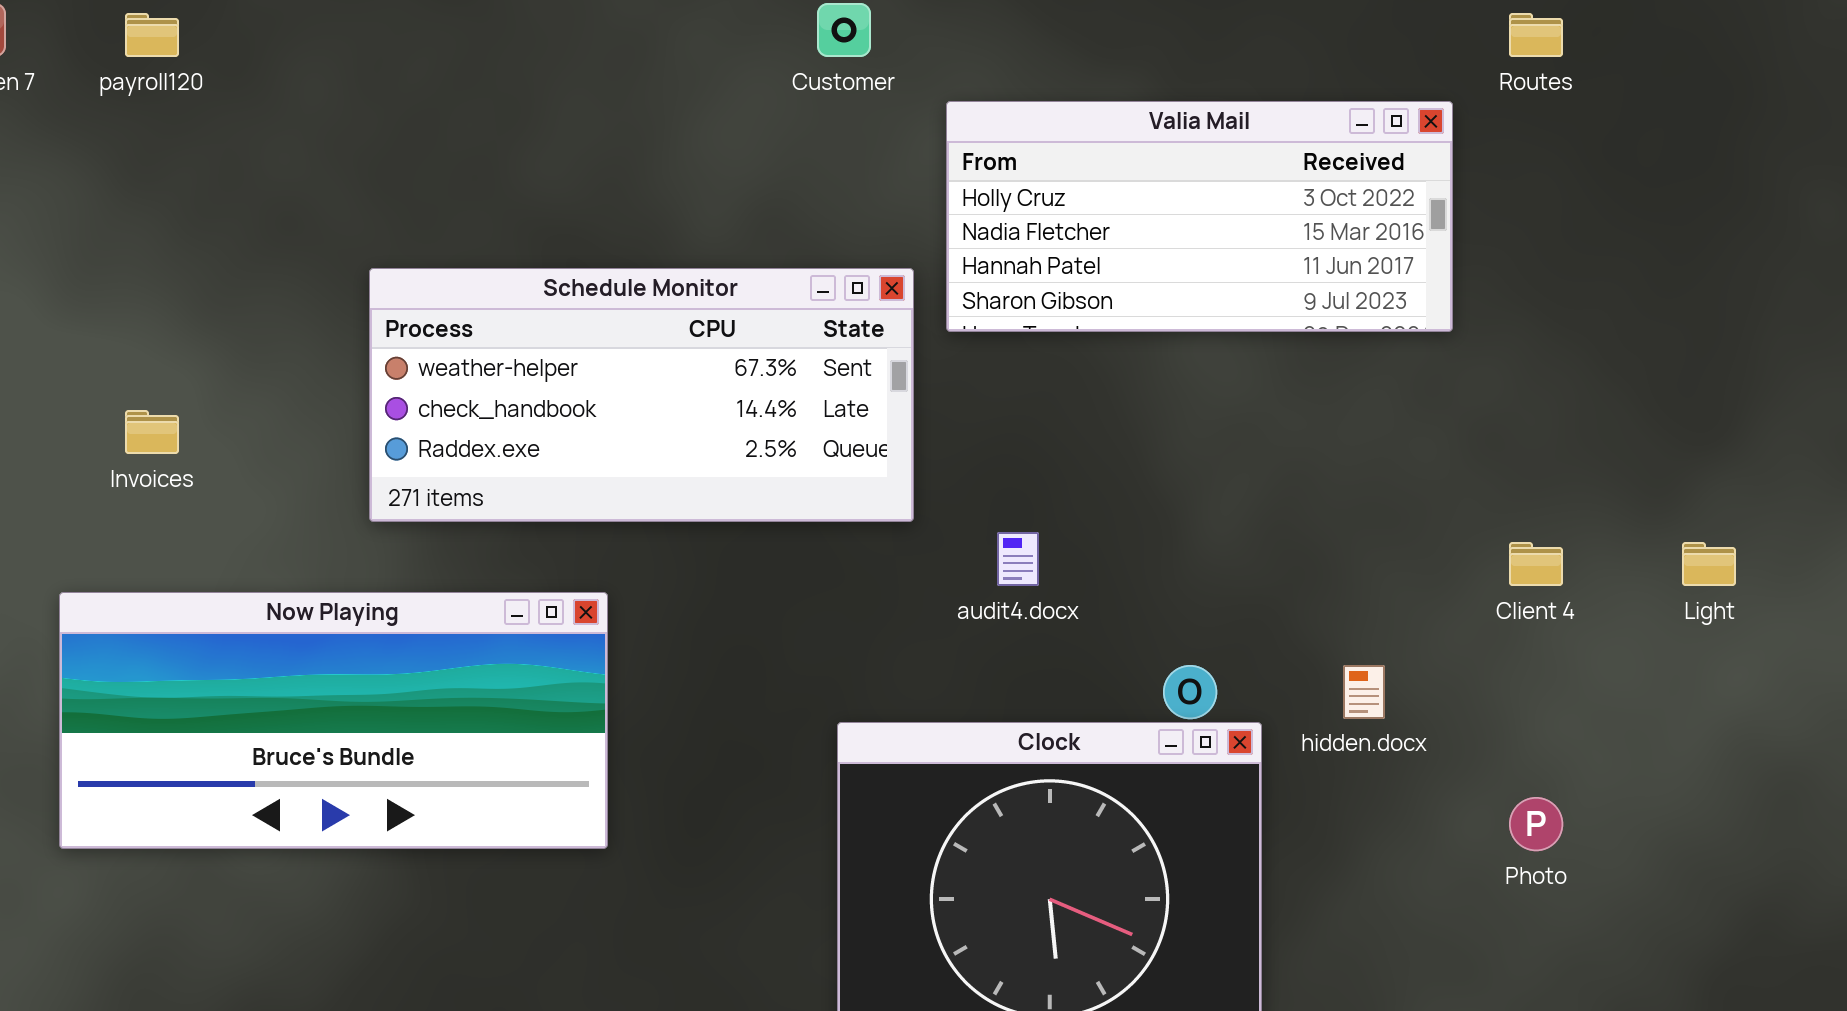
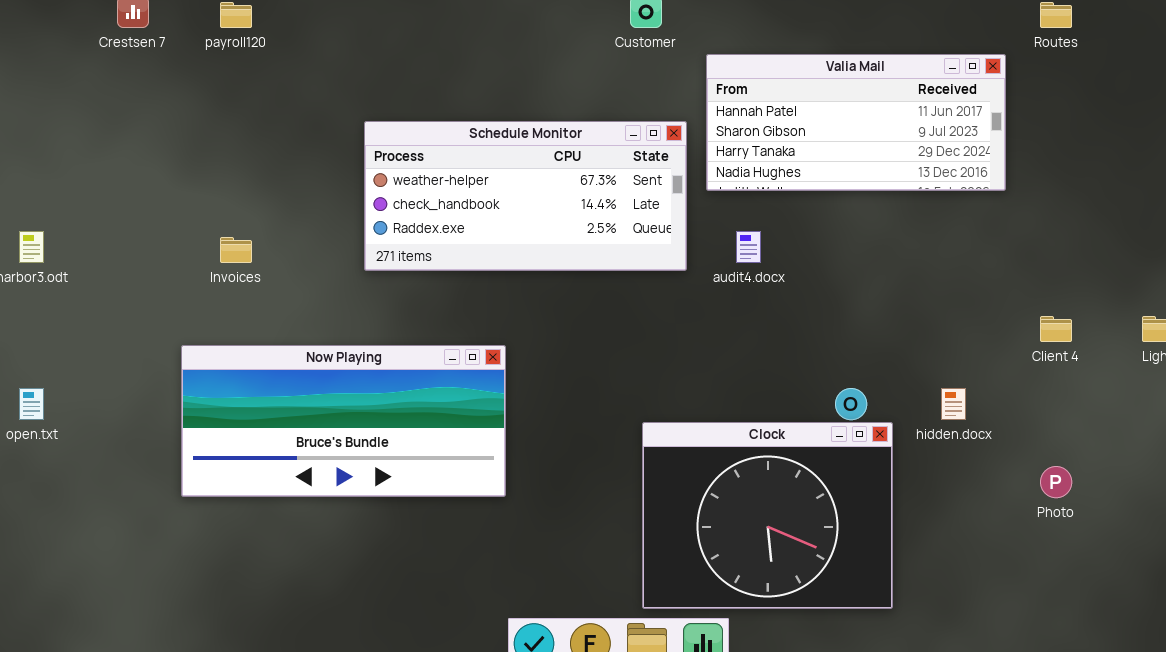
Valia Mail: [946,101,1453,332] -> [706,54,1006,191], scrolled down 2 rows
Schedule Monitor: [369,268,914,522] -> [364,121,687,271], moved
audit4.docx: [997,532,1039,586] -> [736,231,761,263], moved

